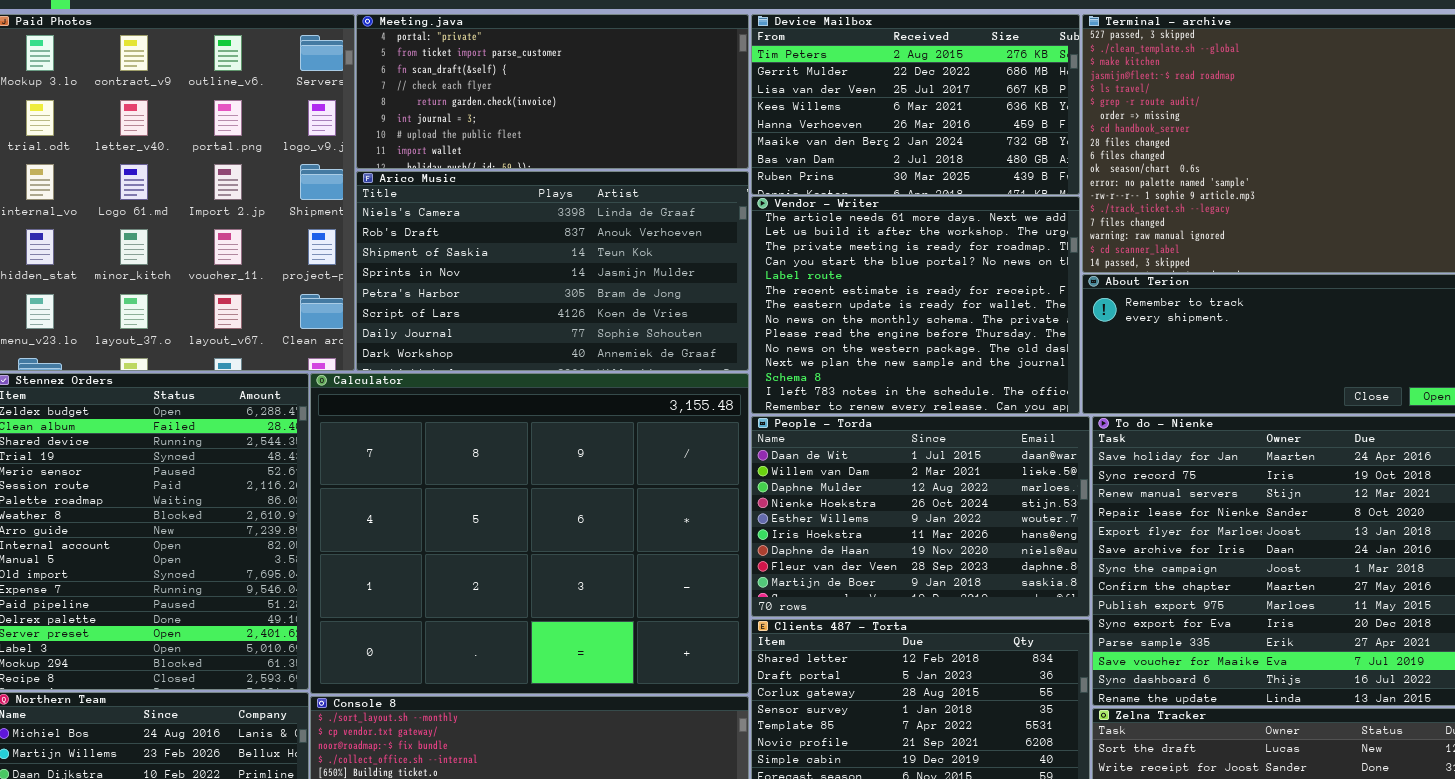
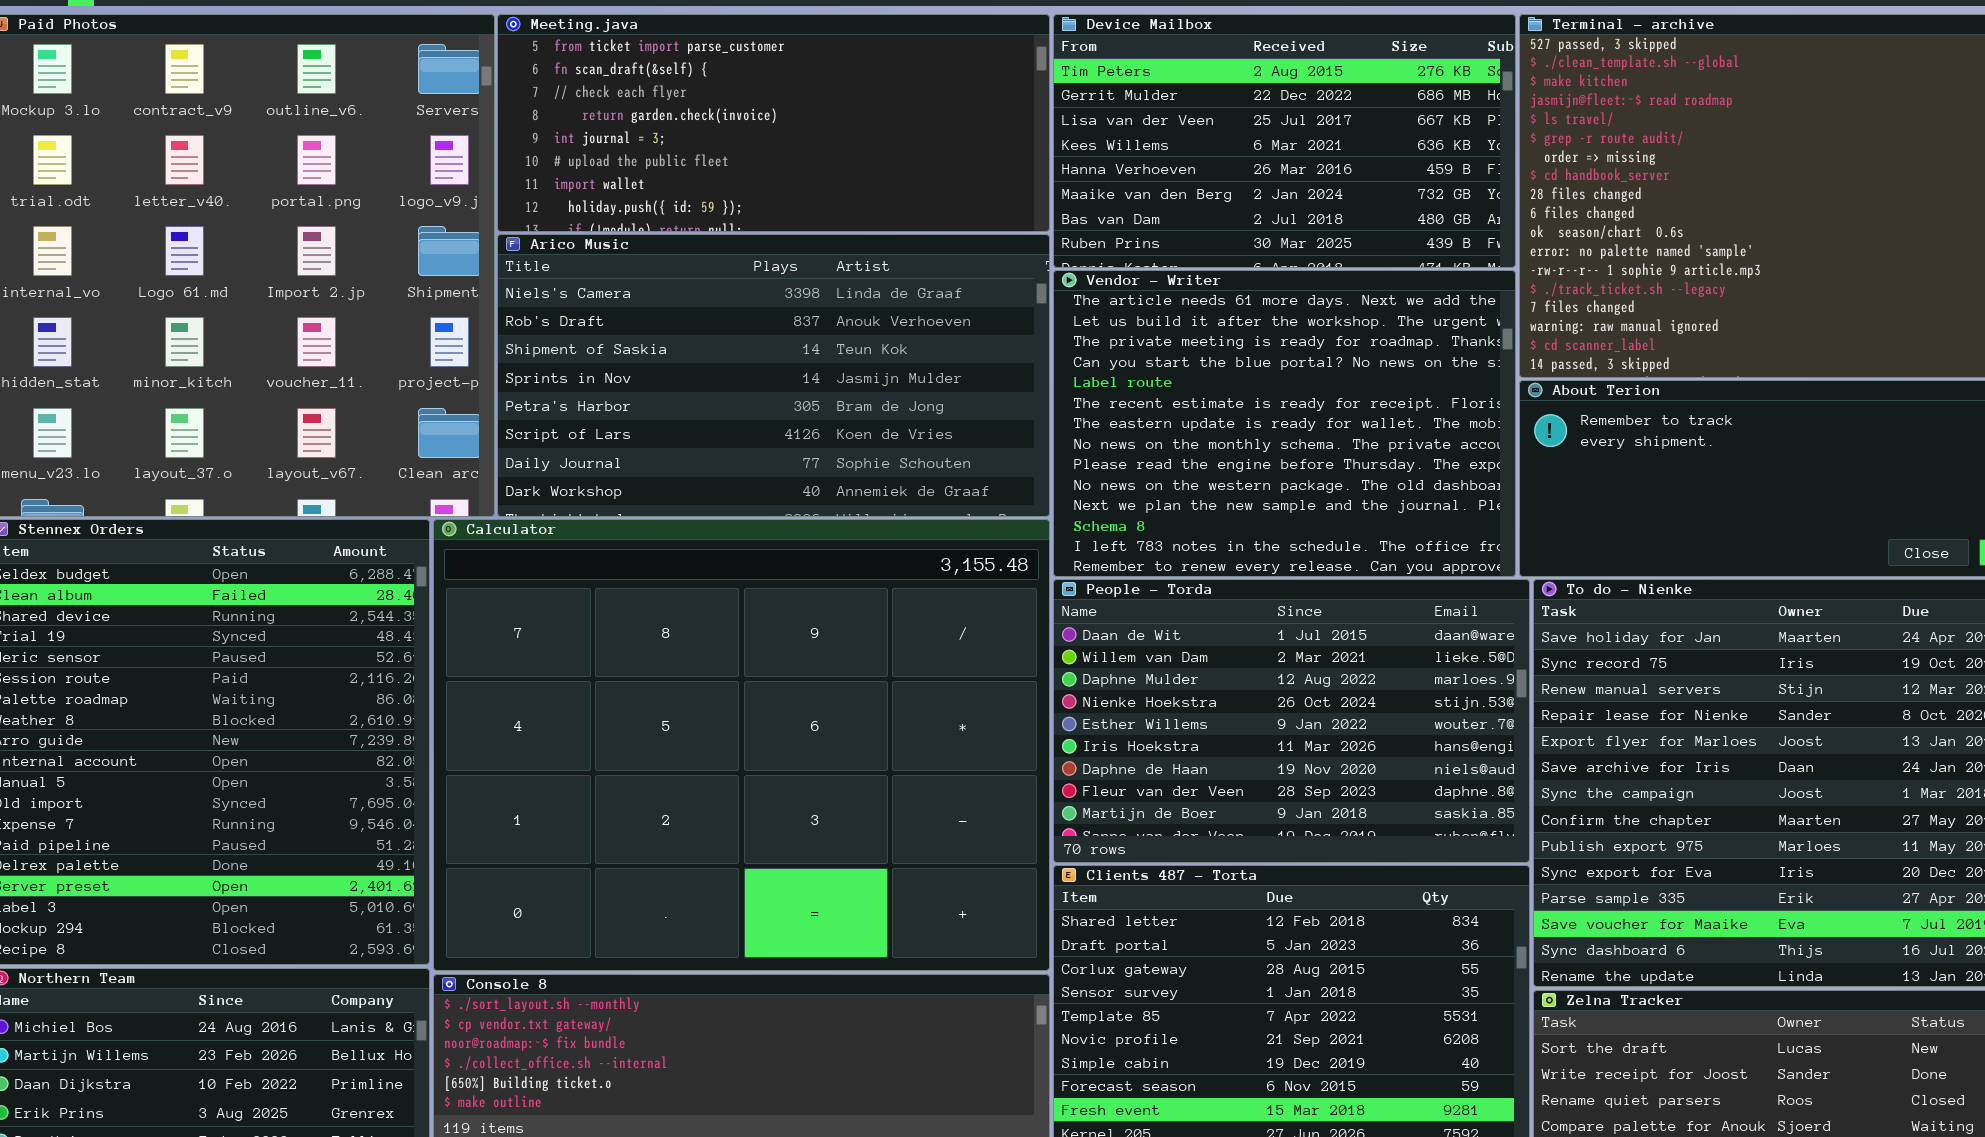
Meeting.java: [356,14,749,169] -> [497,14,1050,232], scrolled down 1 row

